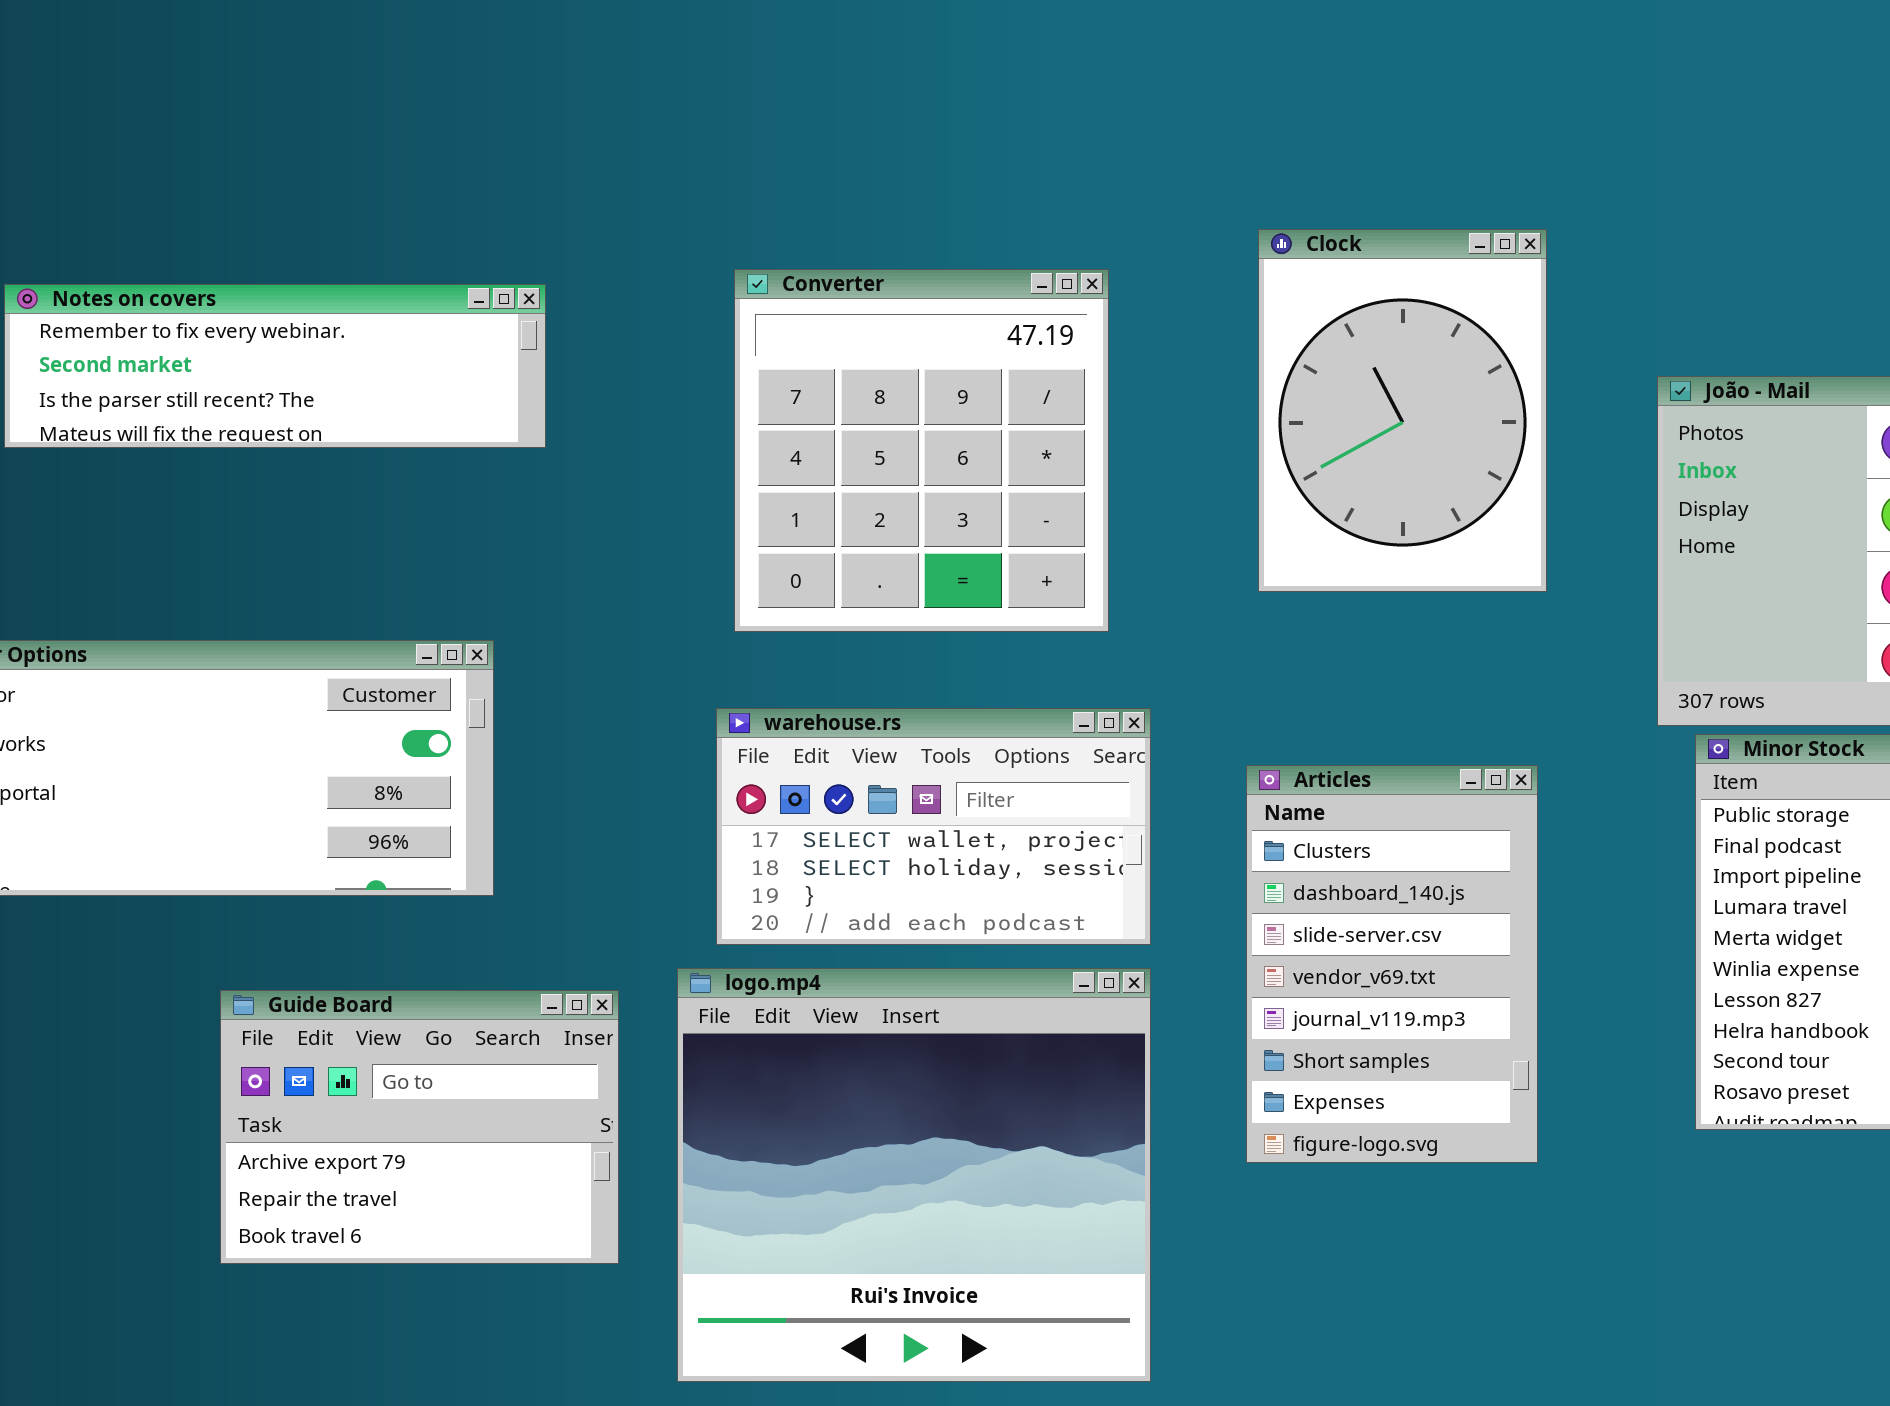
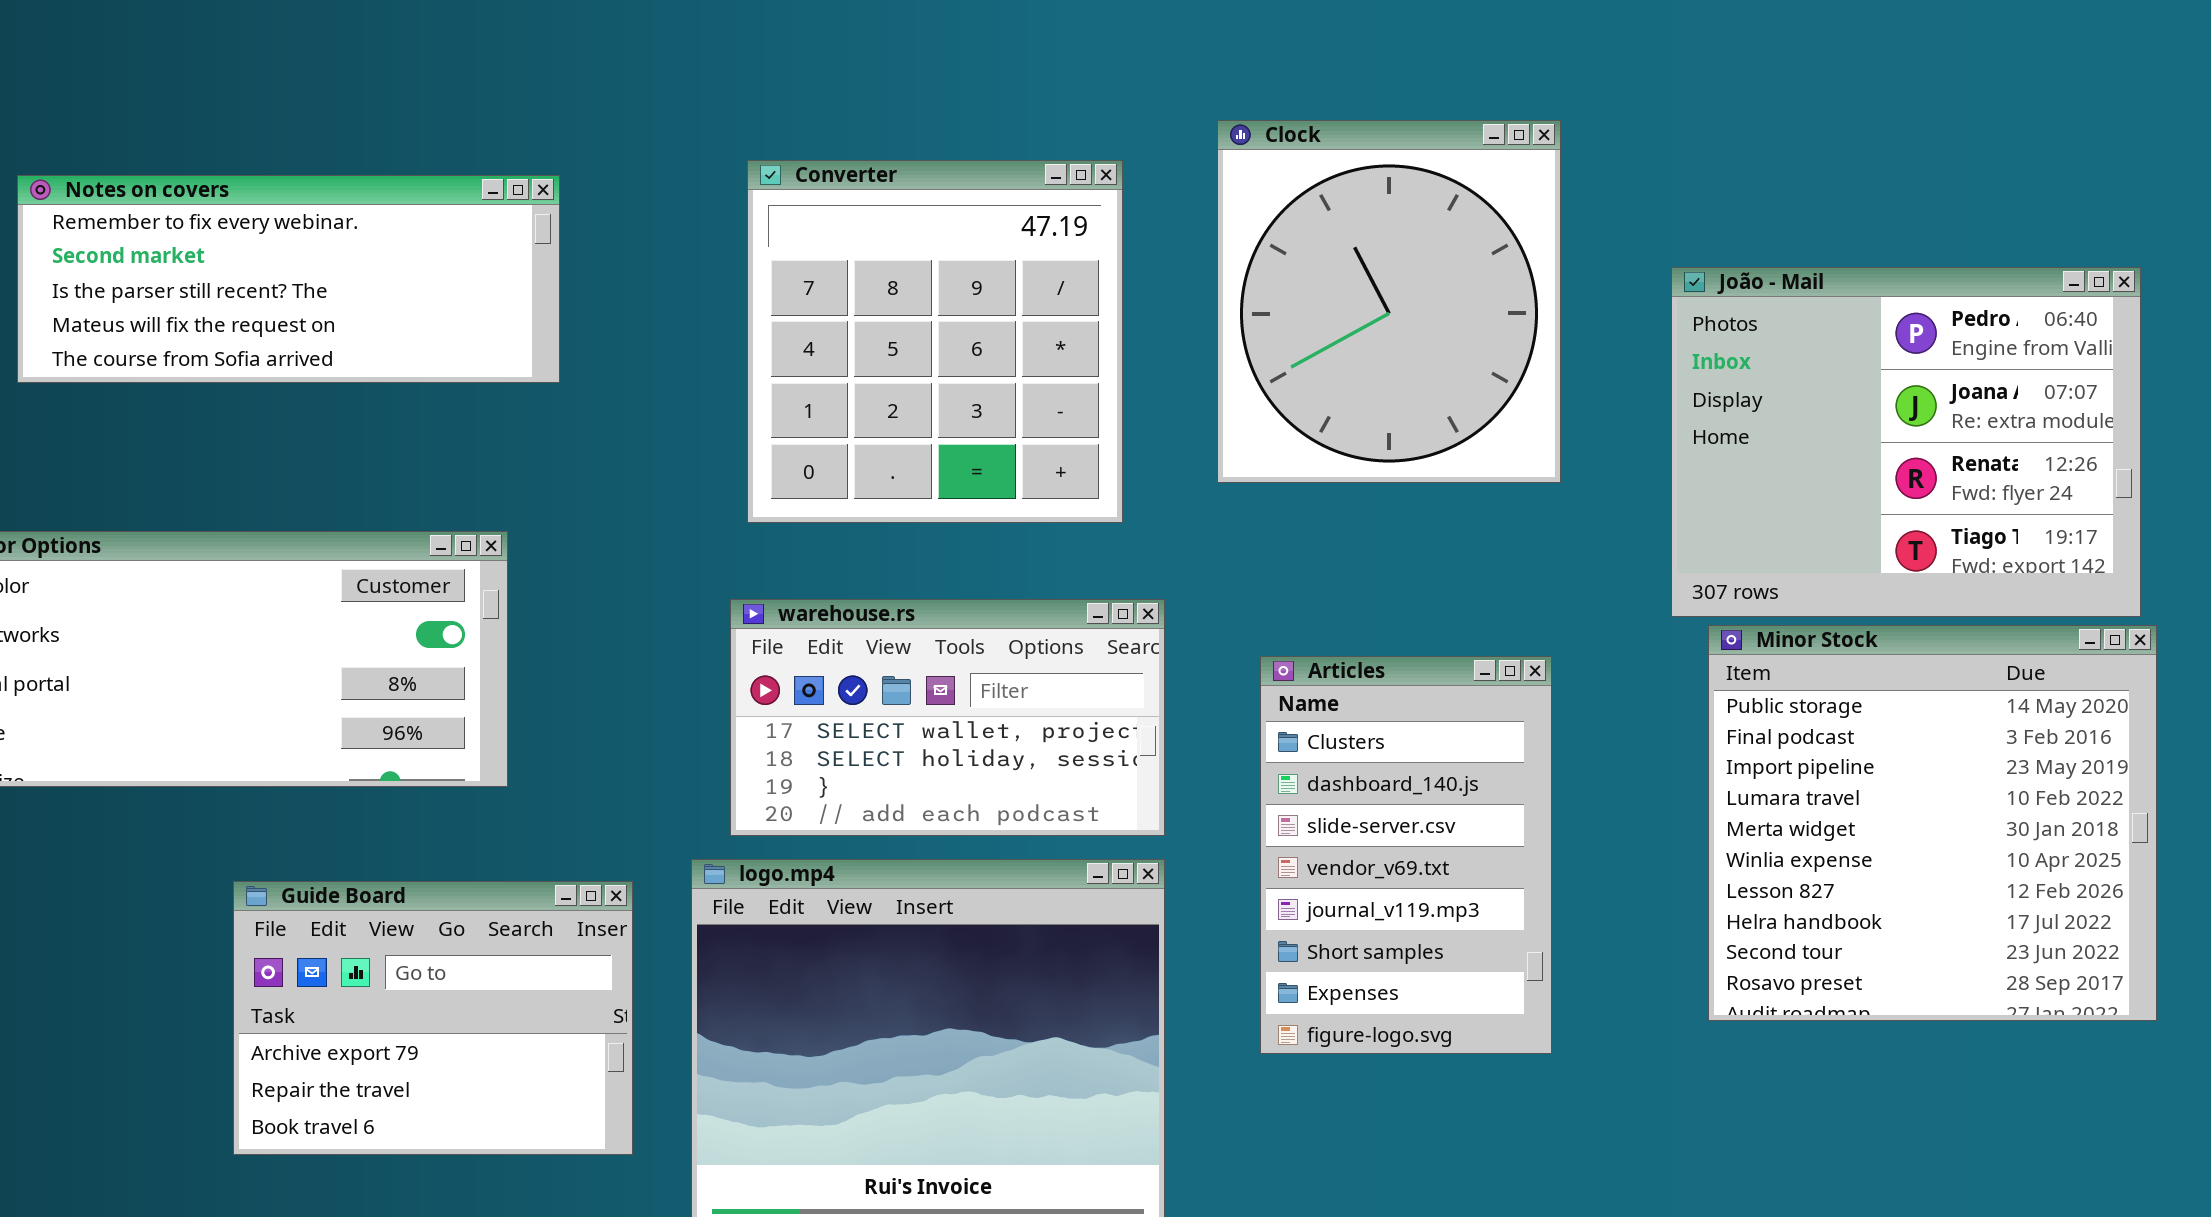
Clock: [1258,229,1547,592] -> [1217,120,1561,483], resized
Notes on covers: [4,284,546,448] -> [17,175,560,383], resized

